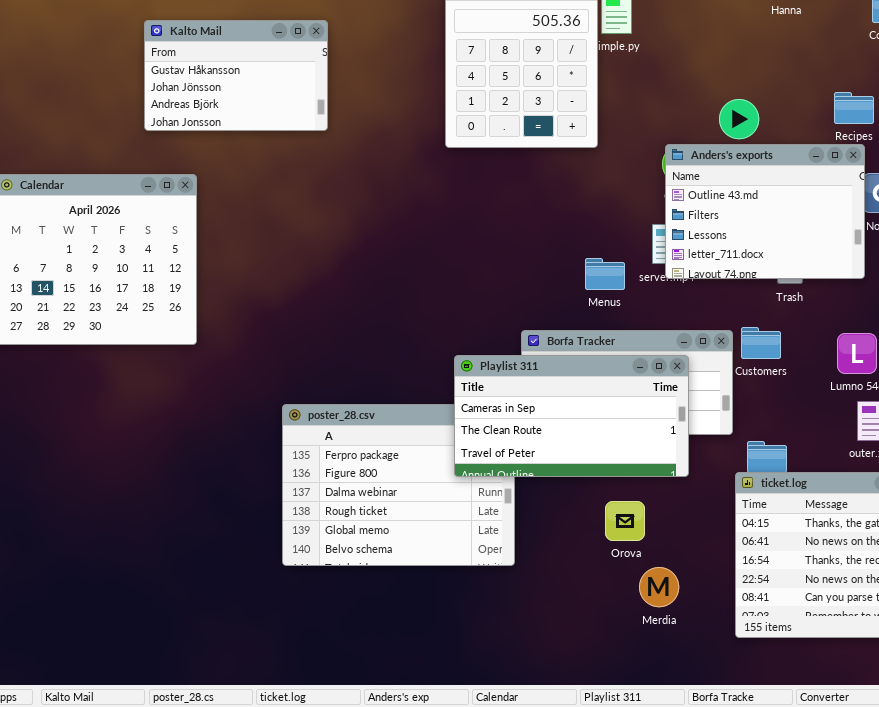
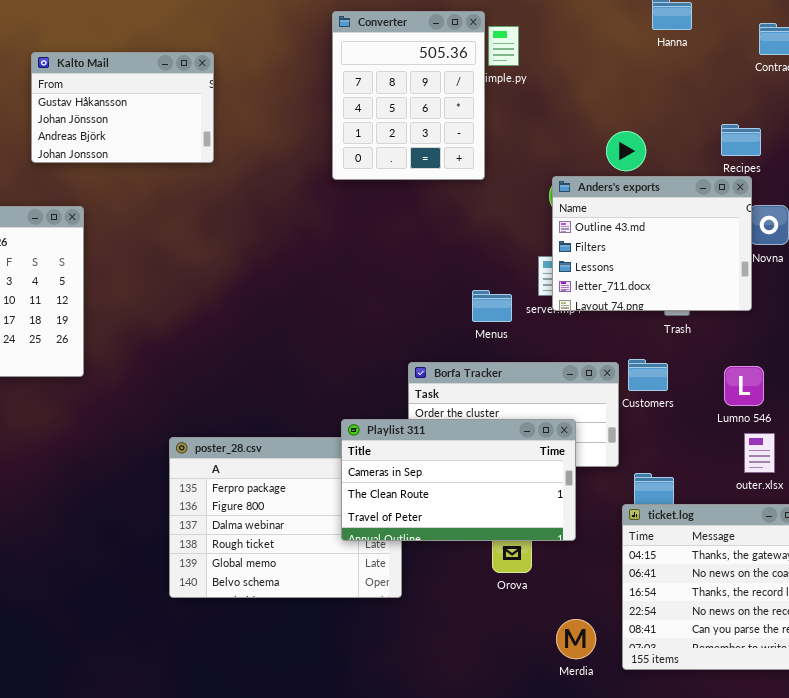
Playlist 311: [454,355,689,477] -> [341,419,576,541], moved
Merdia: [639,567,679,607] -> [556,619,596,659], moved

